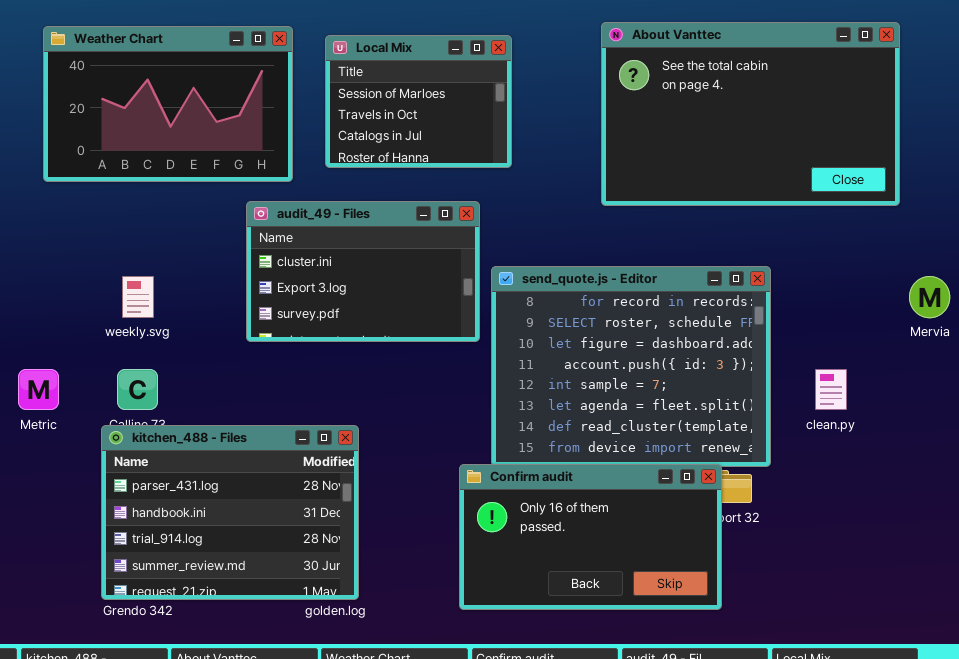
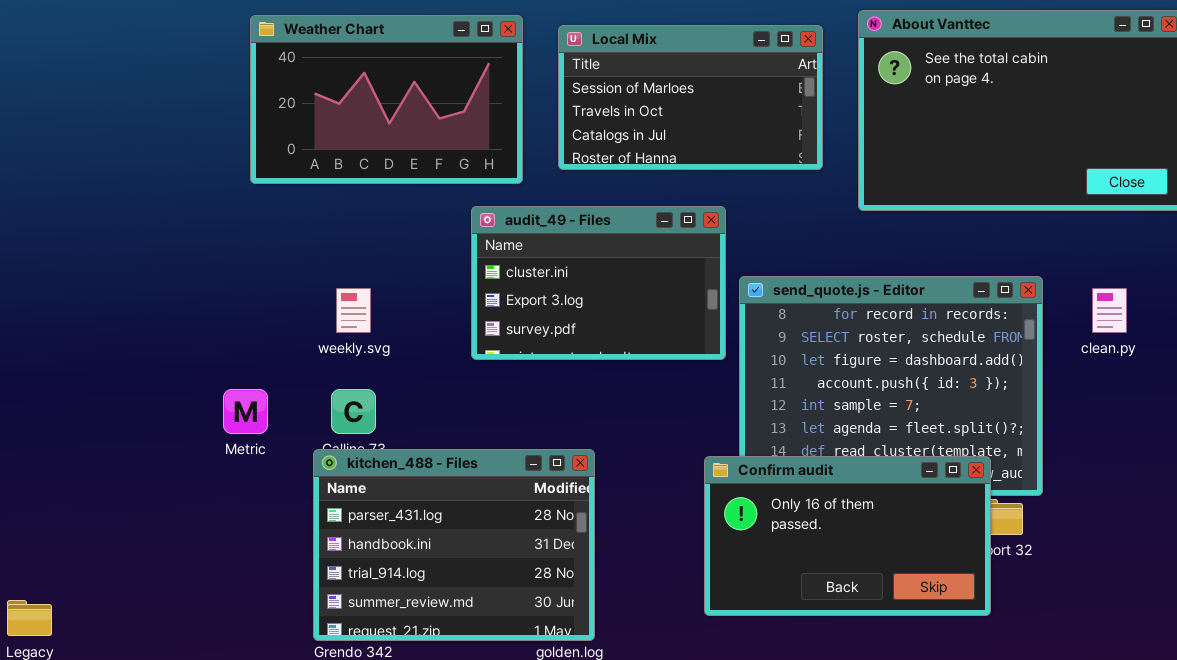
Local Mix: [325,35,512,168] -> [558,25,823,170], resized
clean.py: [815,369,847,410] -> [1092,288,1127,333], moved
Confirm audit: [459,464,722,610] -> [704,456,991,616], moved

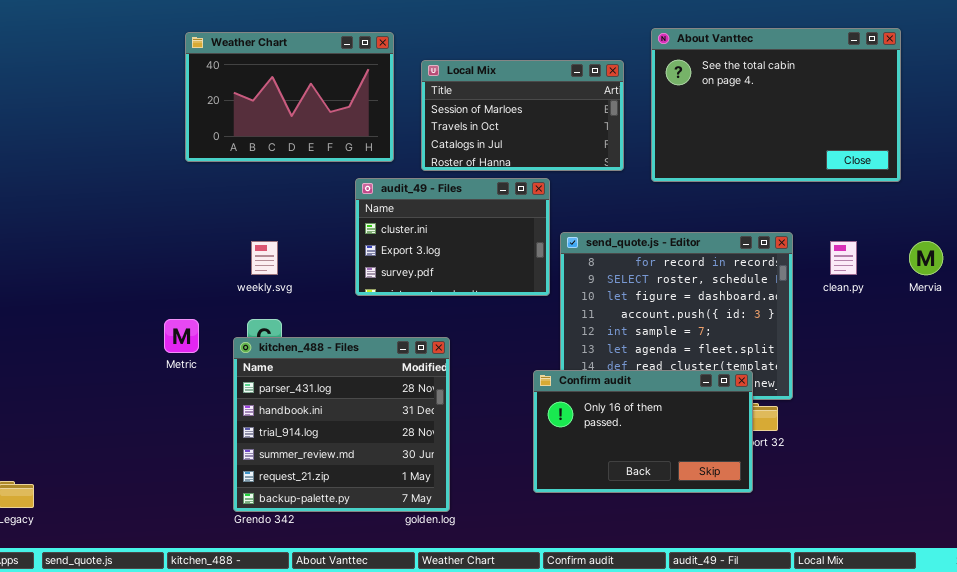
Local Mix: [558,25,823,170] -> [421,60,624,171], moved
kitchen_488 - Files: [313,449,595,641] -> [233,337,450,512], resized

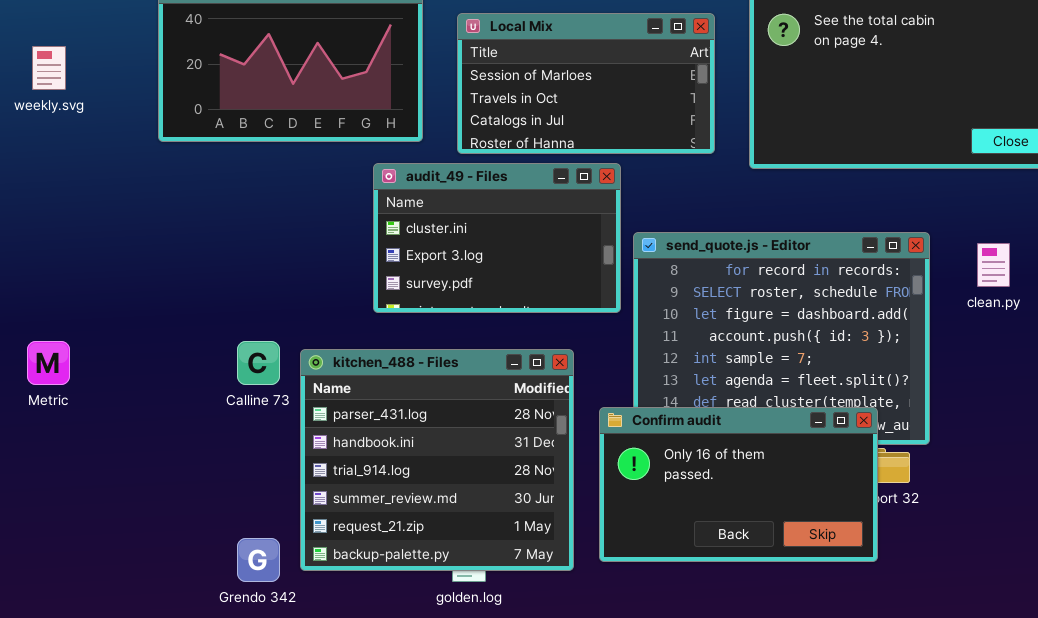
weekly.svg: [251,241,278,275] -> [32,46,66,90], moved
Metric: [164,319,199,353] -> [27,341,70,385], moved
kitchen_488 - Files: [233,337,450,512] -> [300,349,574,571], moved

